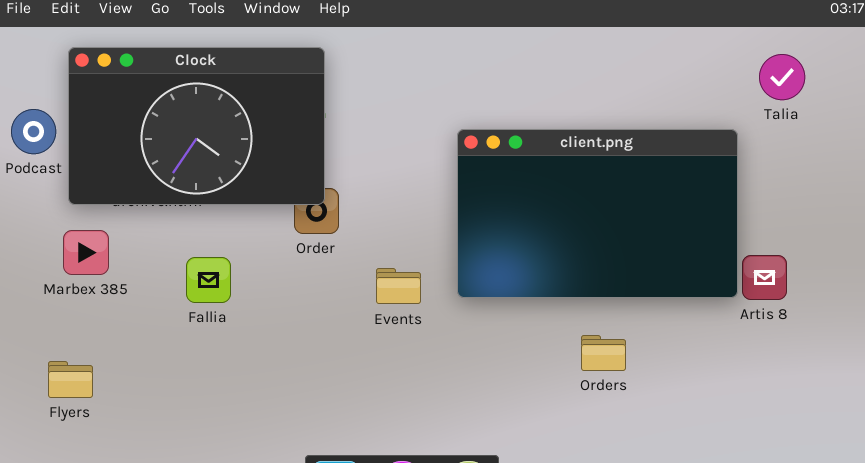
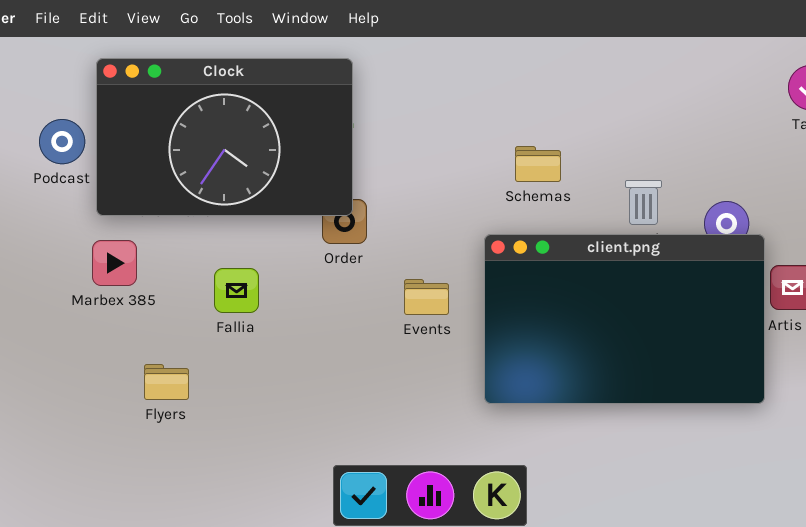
client.png: [457,129,738,298] -> [484,234,765,404], moved
Flyers: [48,361,93,398] -> [144,364,189,400], moved

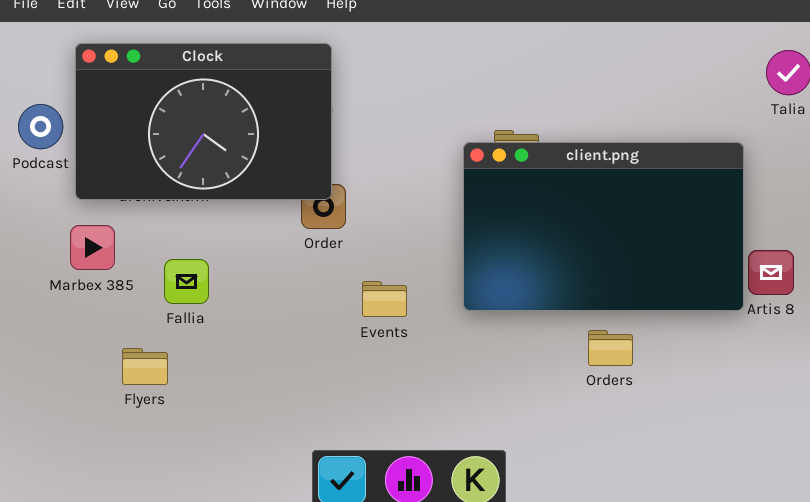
client.png: [484,234,765,404] -> [463,142,744,311], moved
Fallia: [214,268,259,313] -> [164,259,209,304], moved
Events: [404,279,449,315] -> [362,281,407,317], moved

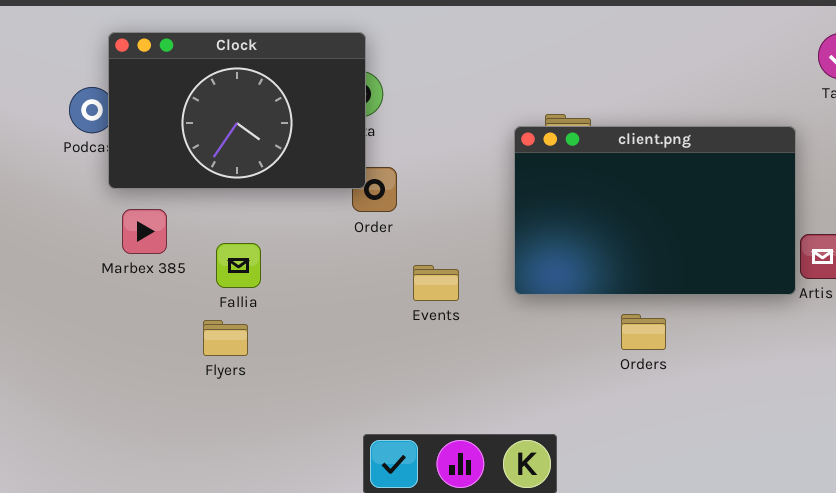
Clock: [75,43,332,200] -> [108,32,366,189], moved
Orders: [588,330,633,366] -> [621,314,666,350], moved
Flyers: [122,348,168,385] -> [203,320,248,356], moved

